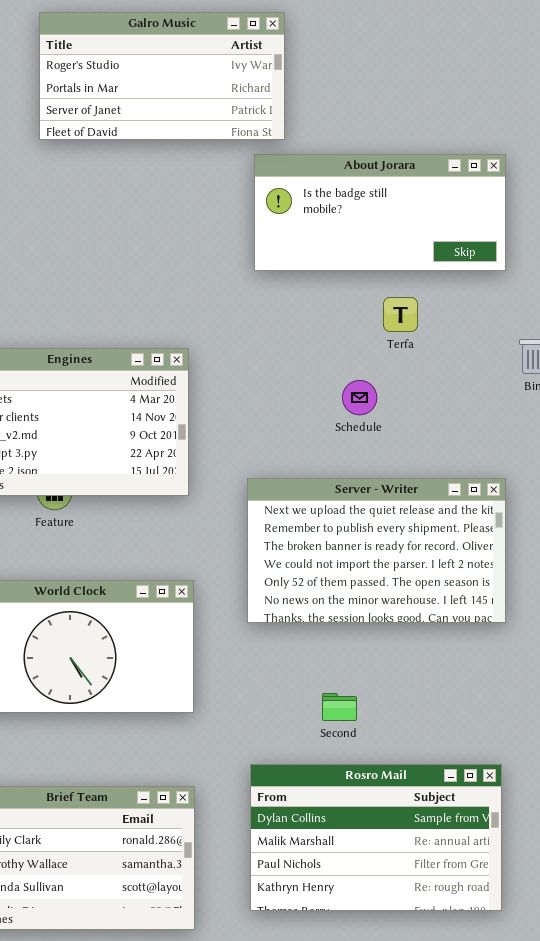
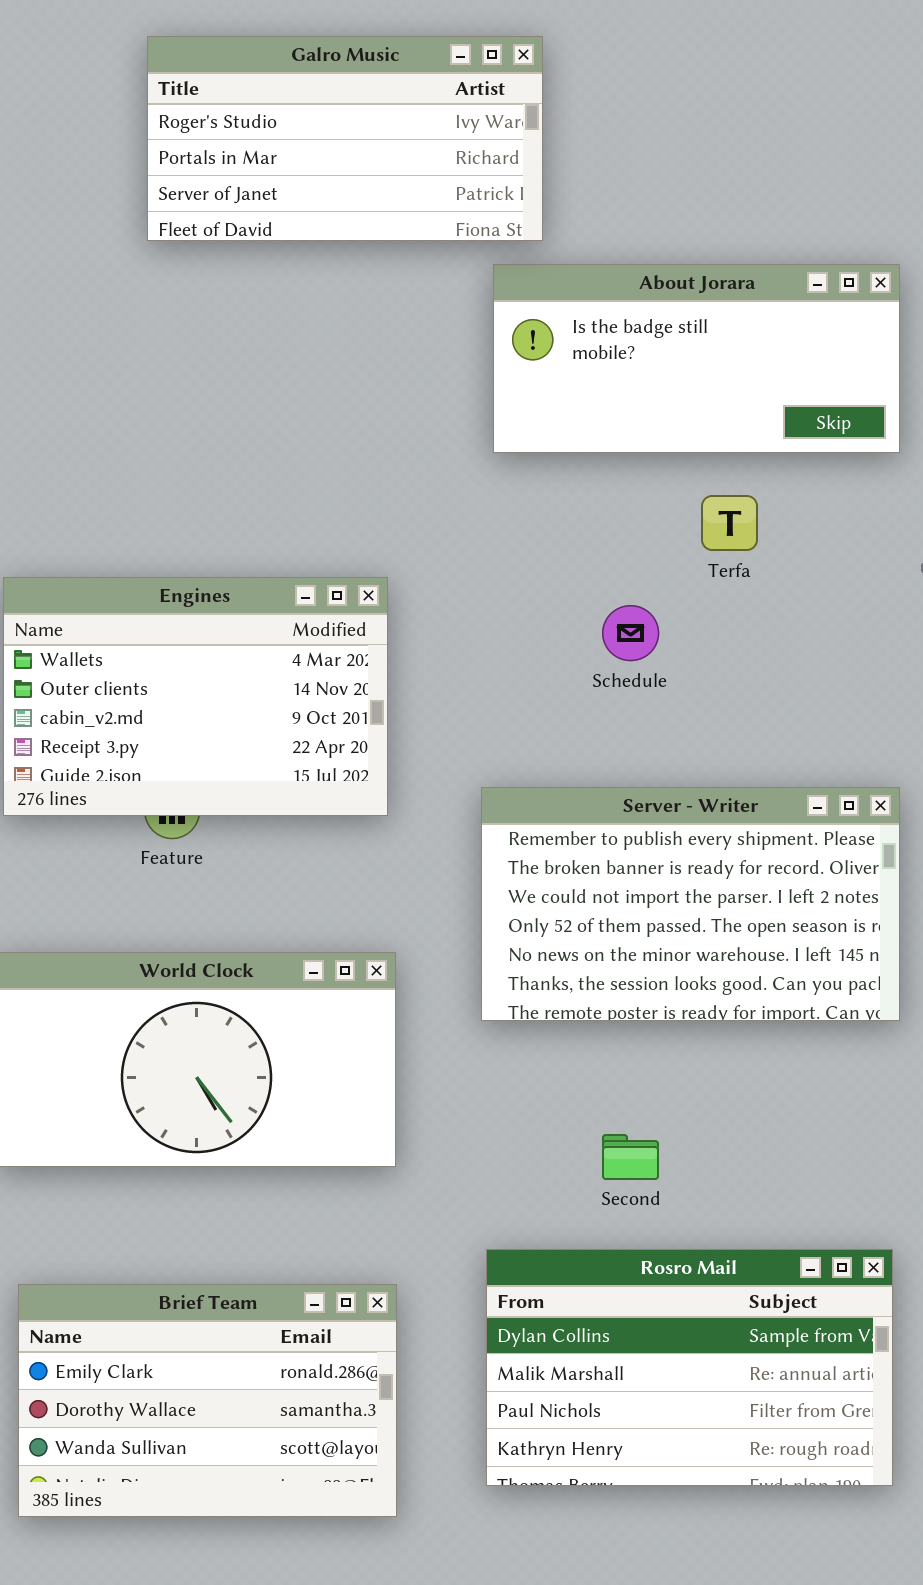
Schedule: [342,380,377,415] -> [602,605,659,661], moved
Server - Writer: [247,478,506,623] -> [481,787,900,1021], scrolled down 1 row

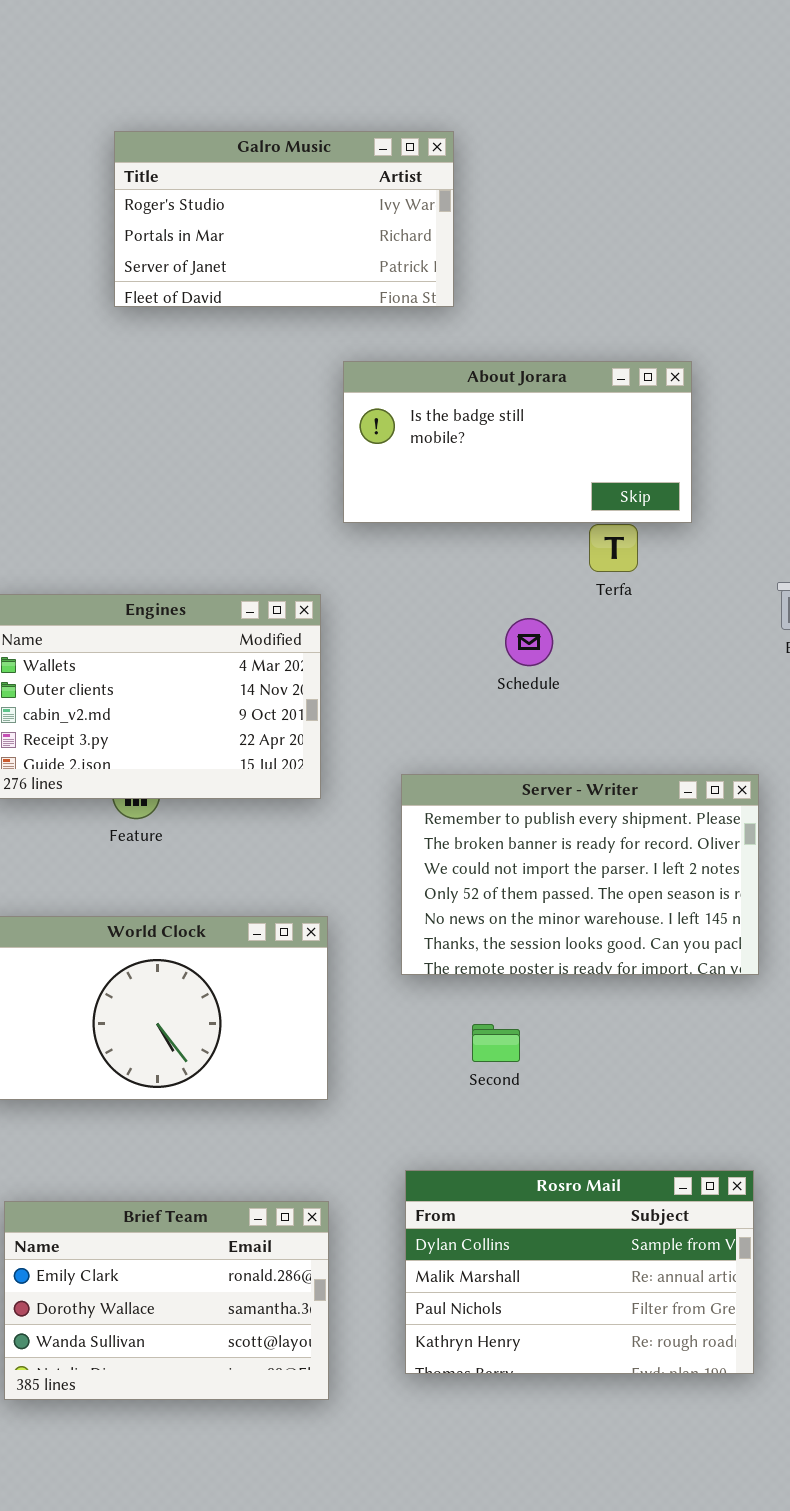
About Jorara: [493,264,900,453] -> [343,361,692,523], moved
Second: [602,1134,659,1180] -> [472,1024,520,1062], moved

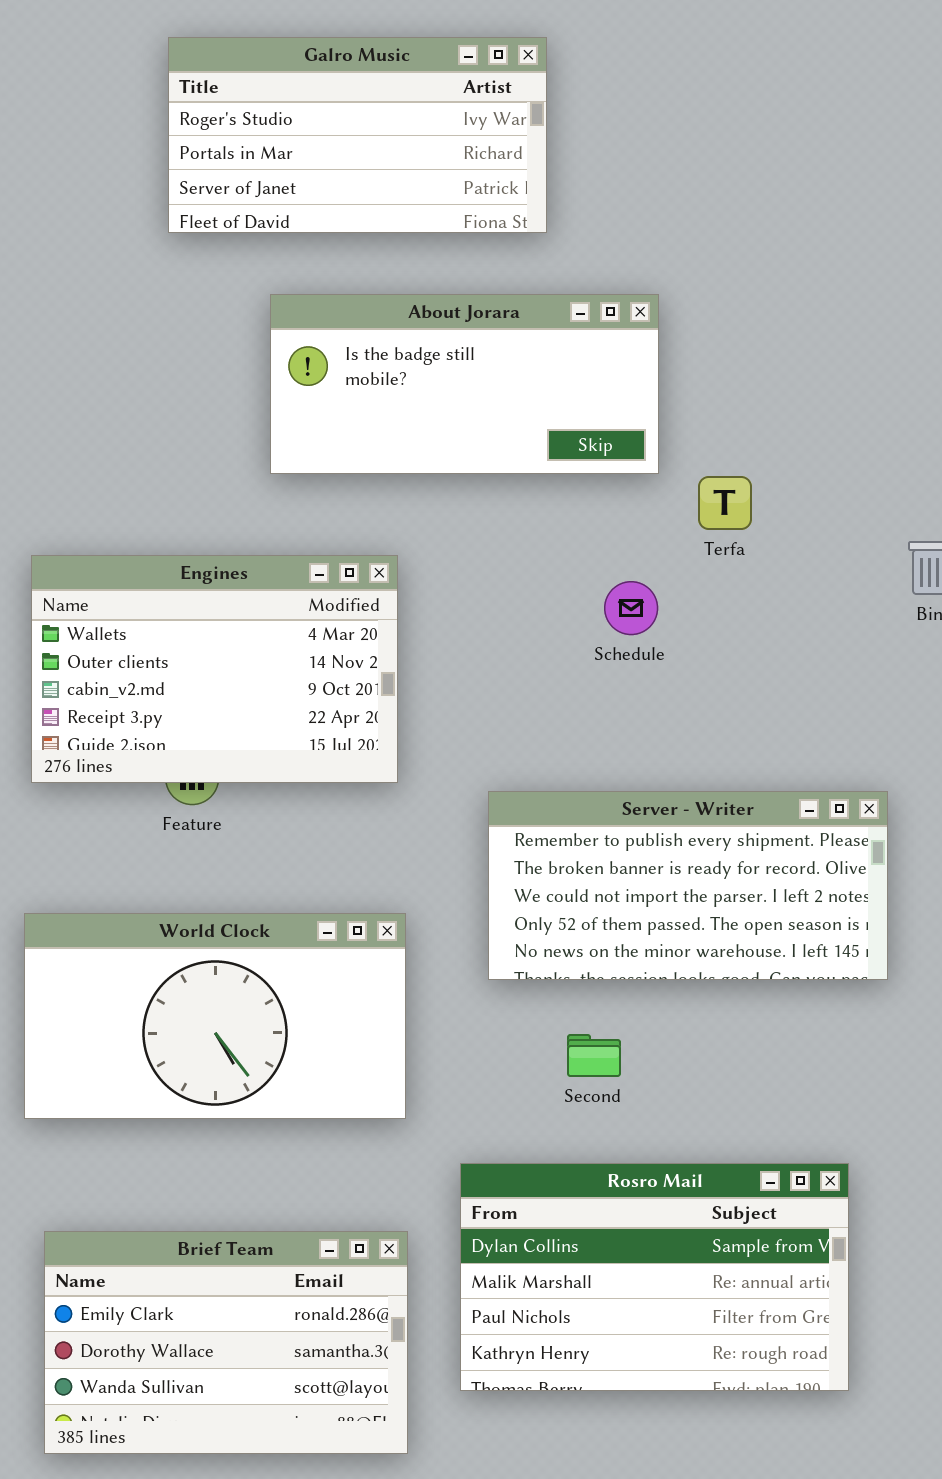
About Jorara: [343,361,692,523] -> [270,294,659,474], moved
Server - Writer: [401,774,759,975] -> [488,791,888,980], resized
Rosro Mail: [405,1170,754,1374] -> [460,1163,849,1391], moved

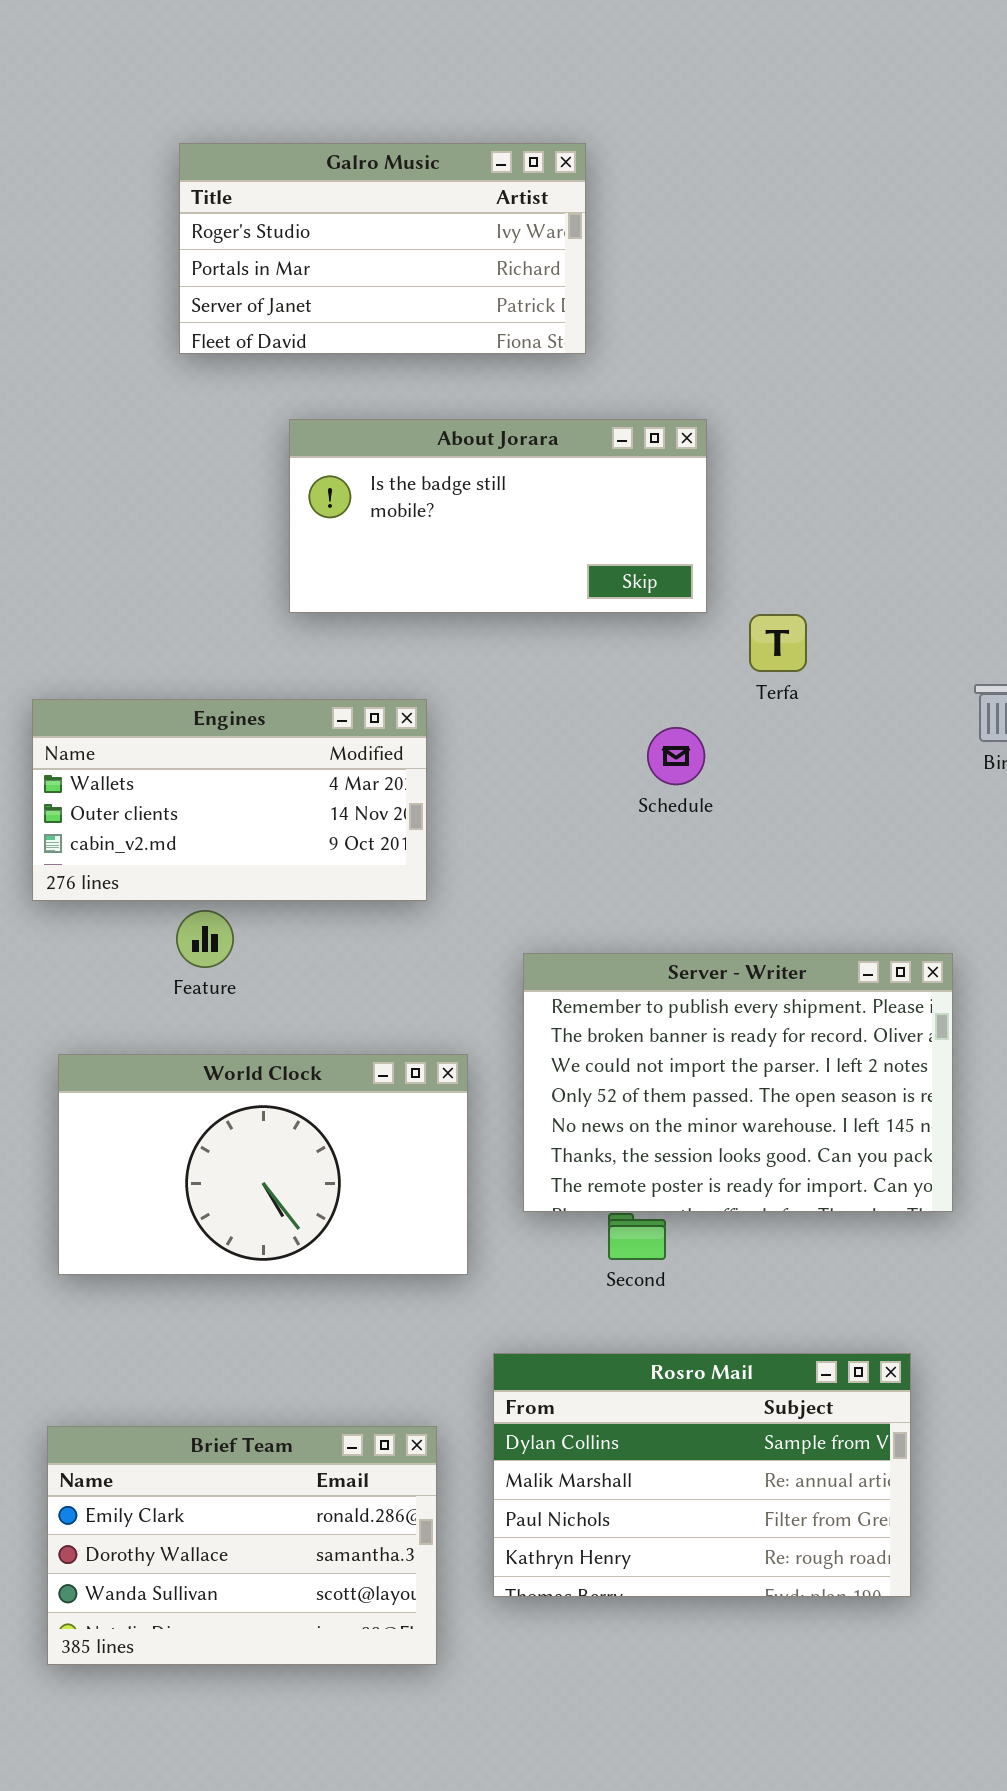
Engines: [31,555,398,783] -> [32,699,427,901], resized
Server - Writer: [488,791,888,980] -> [523,953,953,1212], resized
World Clock: [24,913,406,1119] -> [58,1054,468,1275], moved

